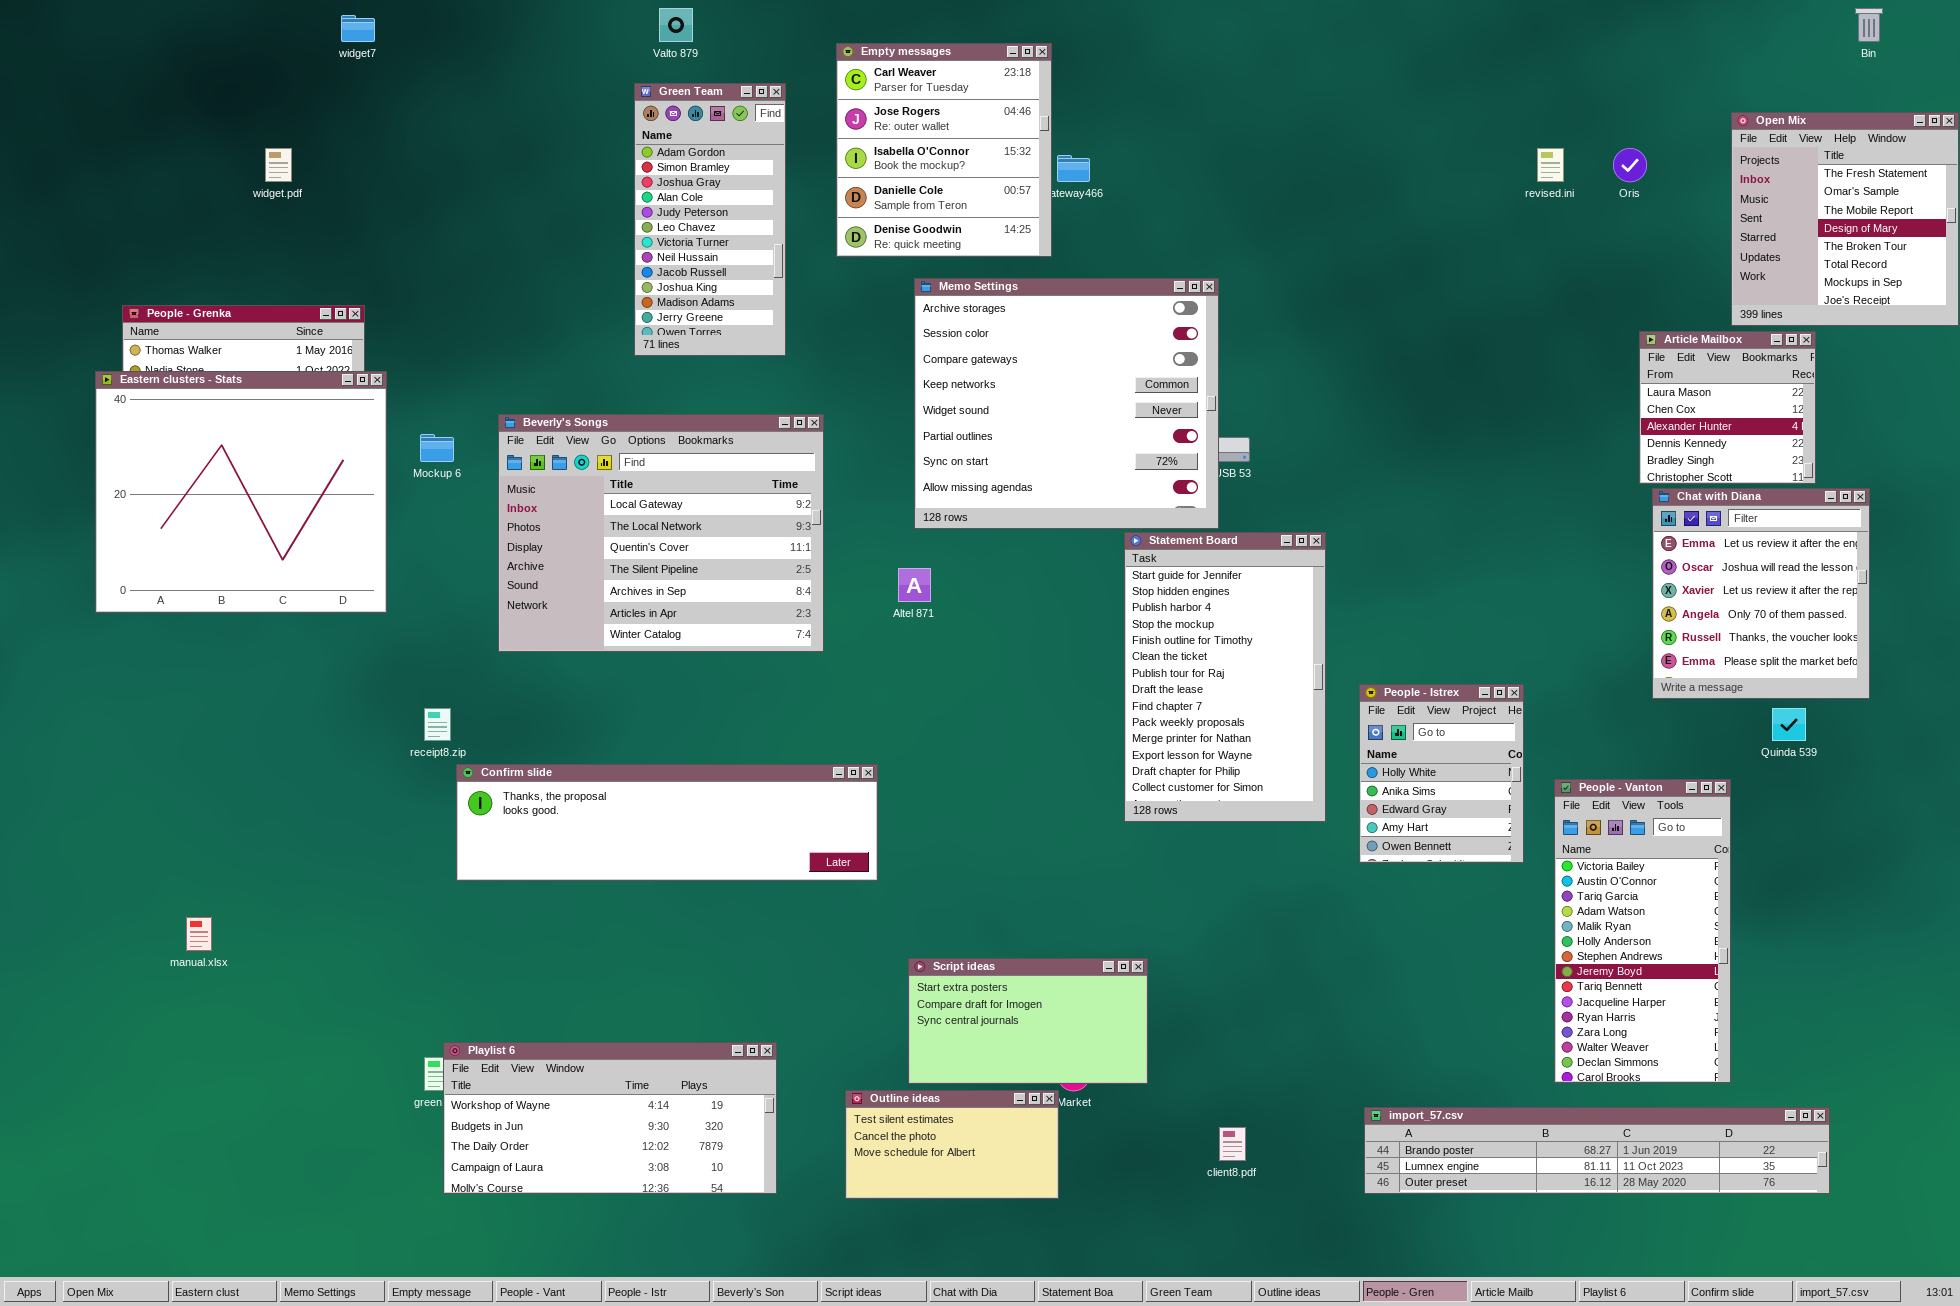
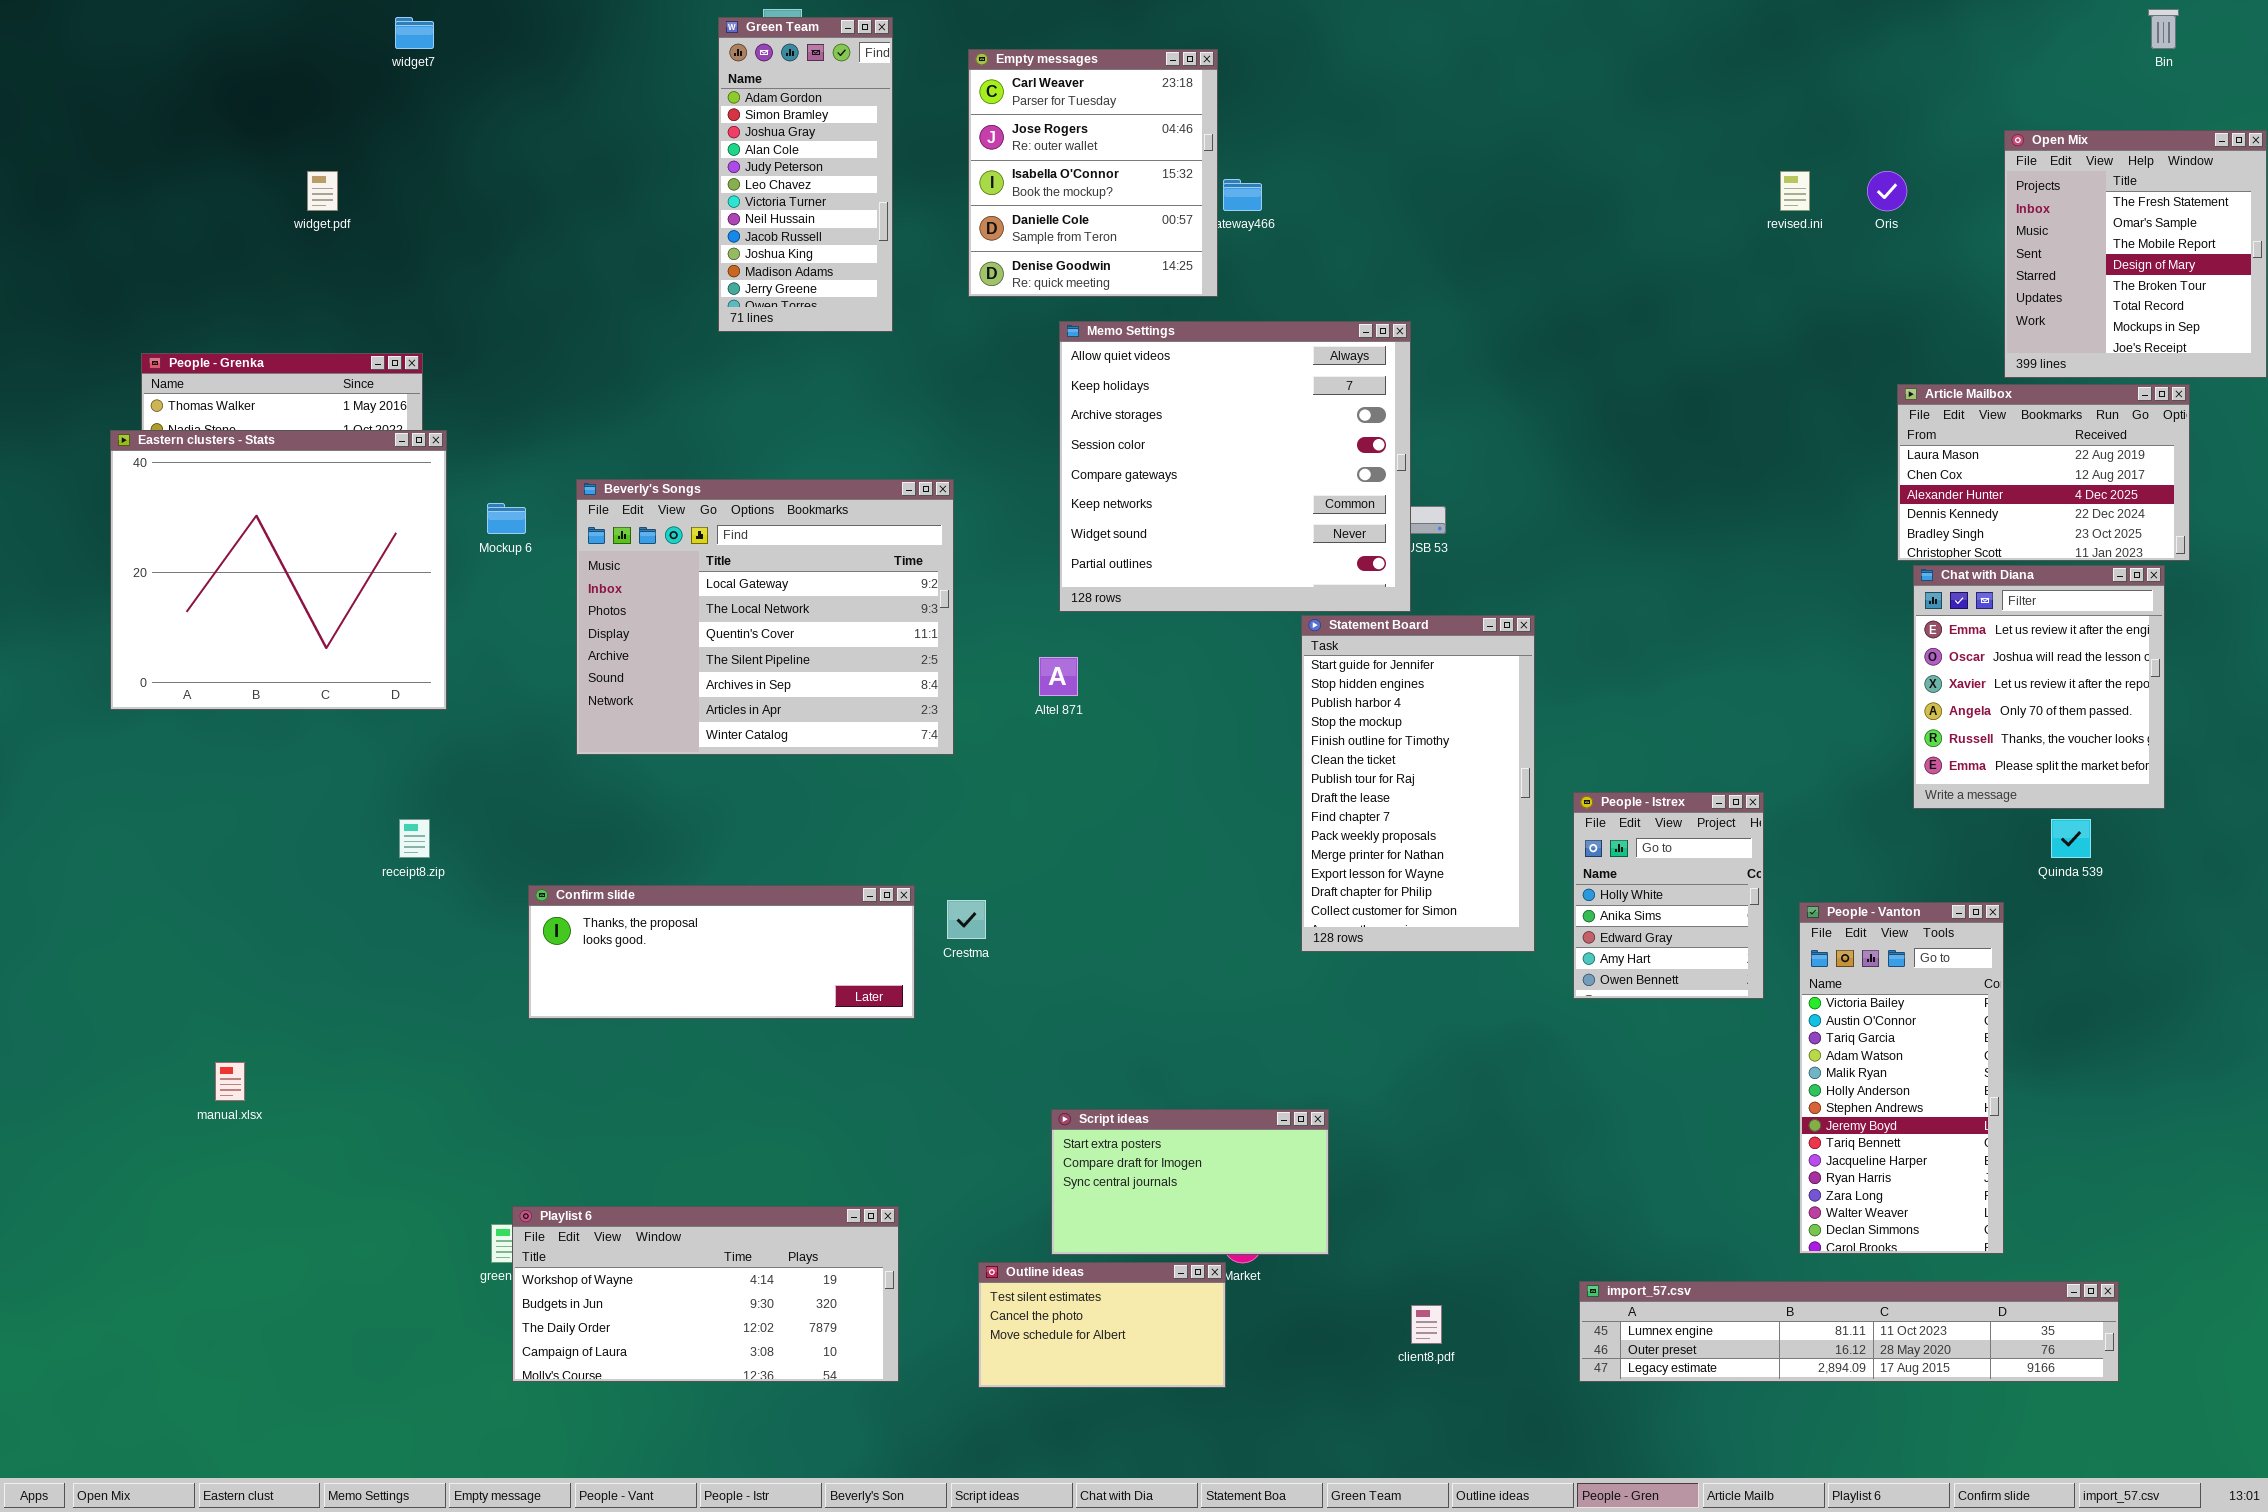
Green Team: [634,83,786,356] -> [718,17,893,332], moved
Memo Settings: [914,278,1219,529] -> [1059,321,1411,612], scrolled up 2 rows
Article Mailbox: [1639,331,1816,484] -> [1897,384,2190,561], resized
receipt8.zip: [424,708,451,741] -> [399,819,430,858], moved
Confirm slide: [456,764,878,881] -> [528,885,915,1019], resized
import_57.csv: [1364,1107,1830,1194] -> [1579,1281,2119,1382], scrolled down 1 row

